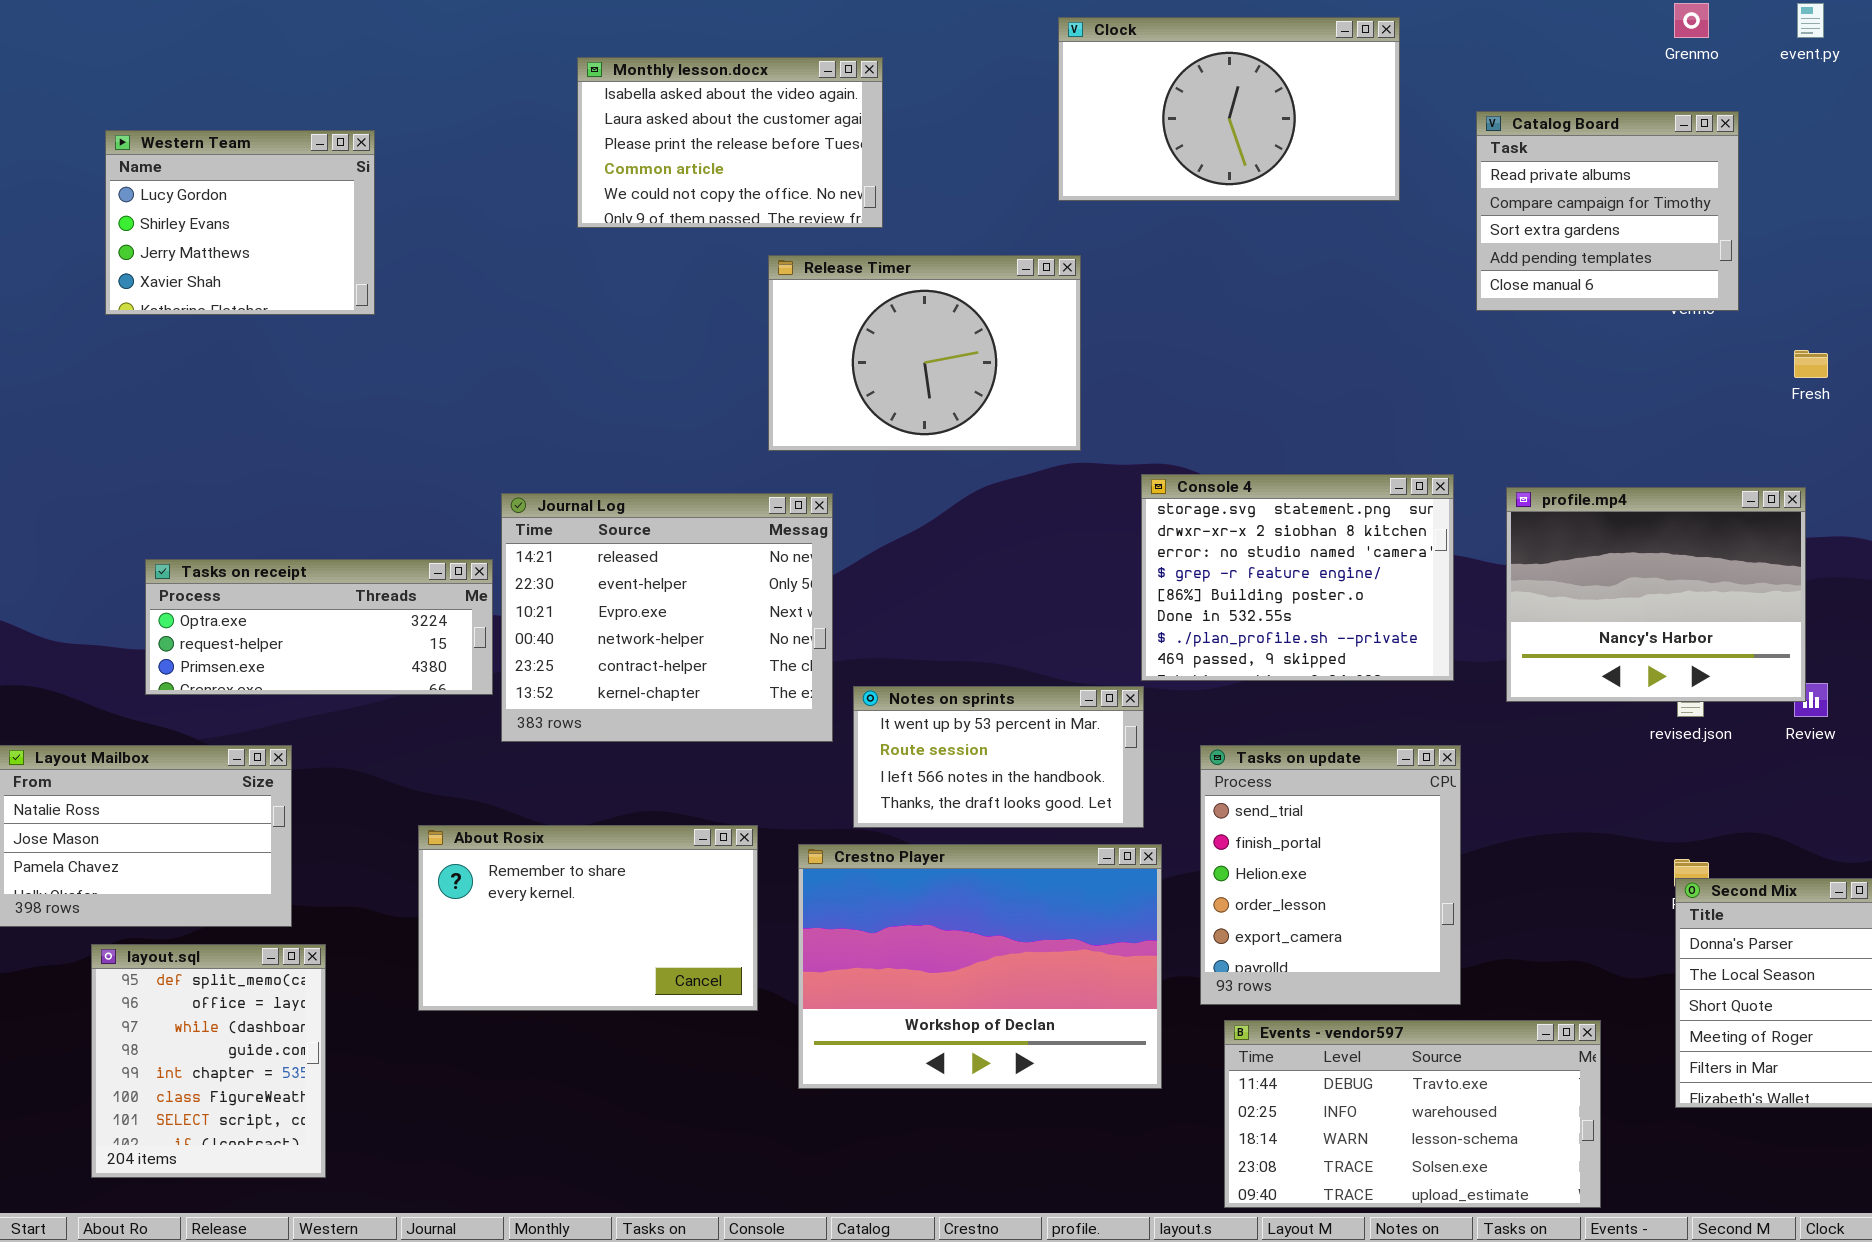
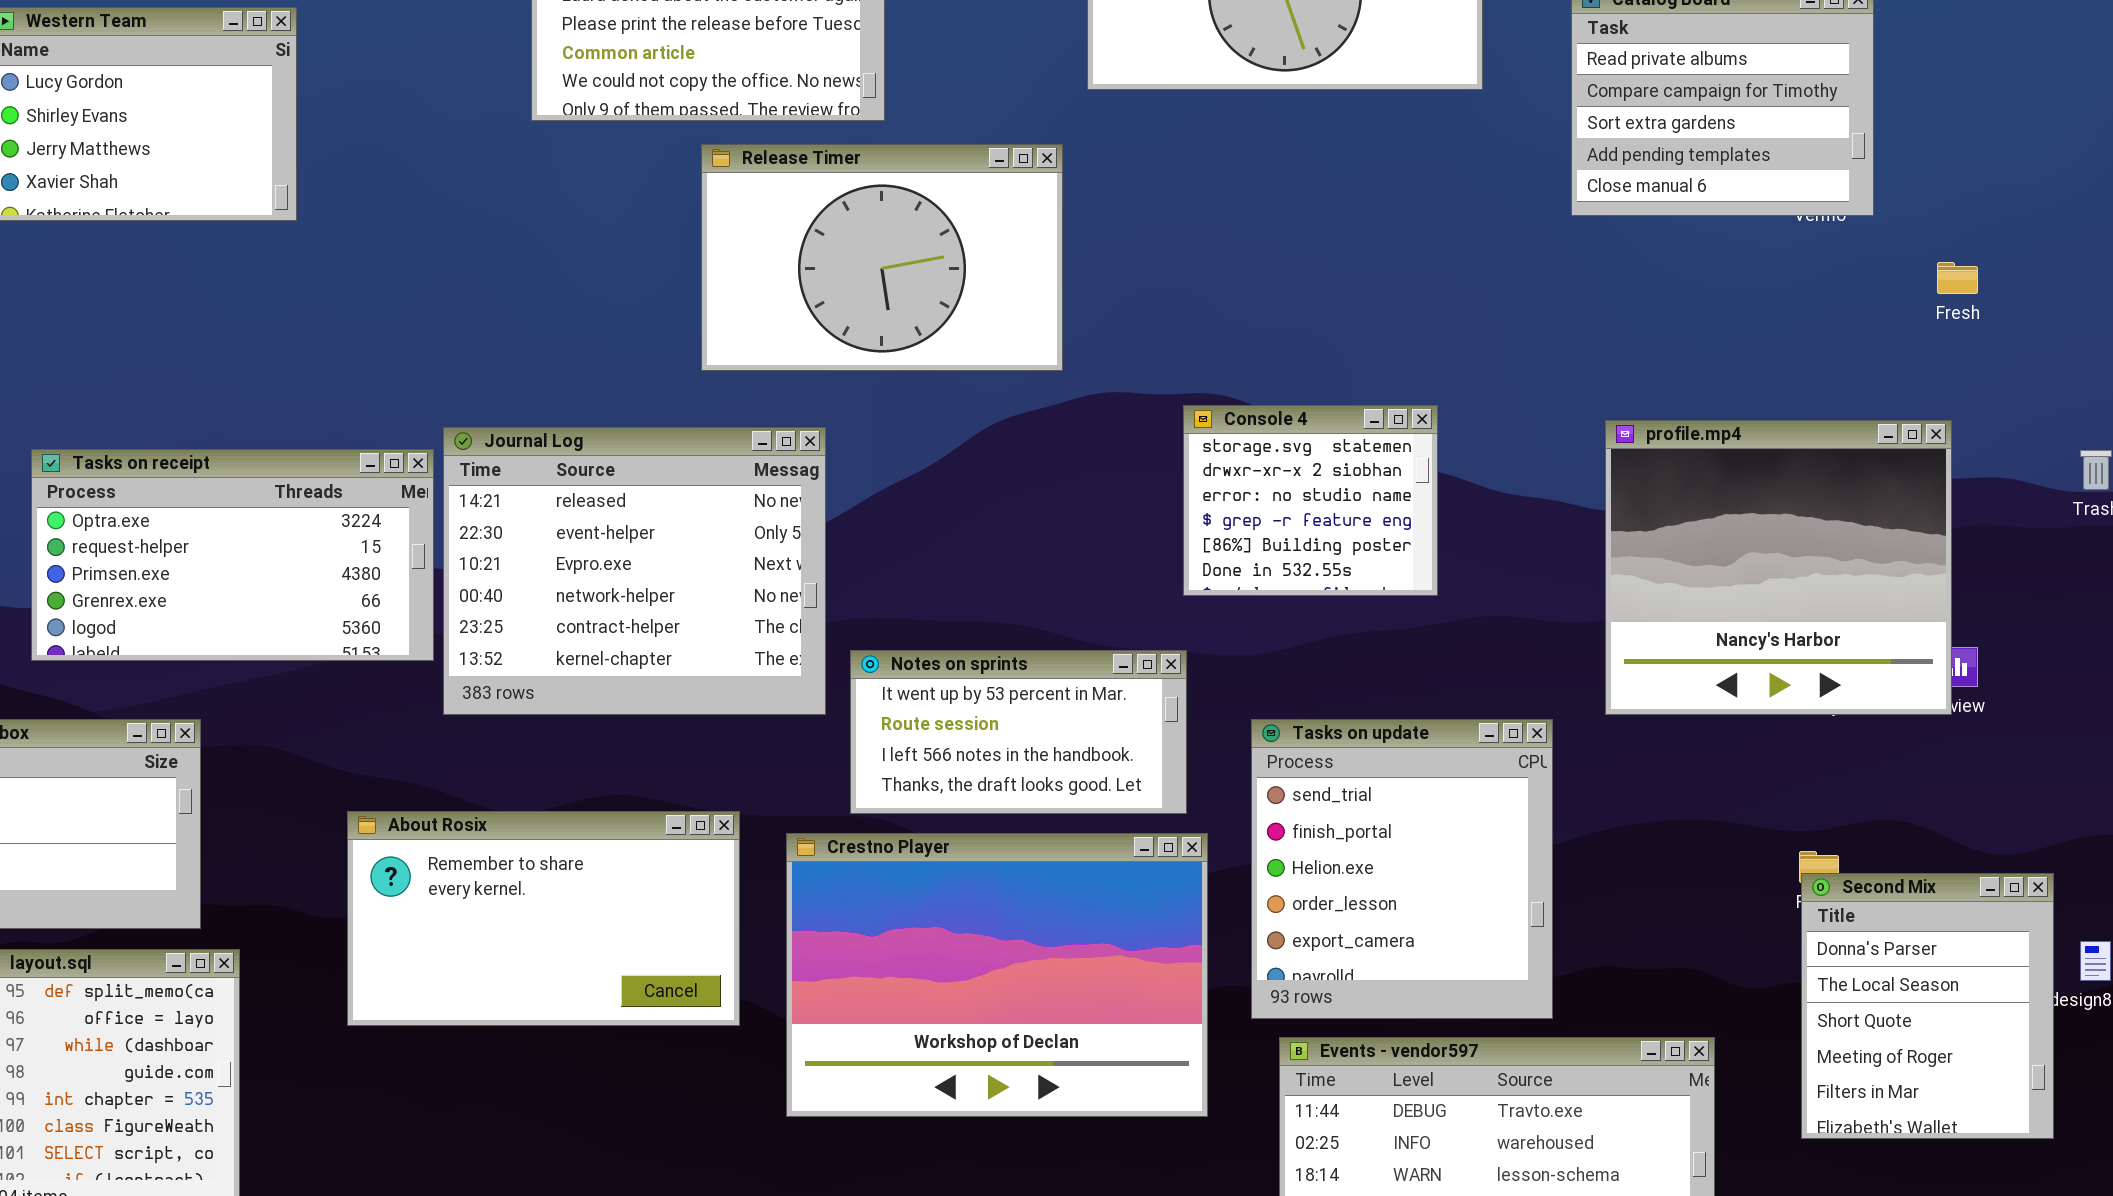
Release Timer: [768,255,1081,451] -> [701,144,1063,371], moved
Console 4: [1141,474,1454,681] -> [1183,405,1438,596], resized
profile.mp4: [1506,487,1806,702] -> [1605,420,1952,715], resized
Tasks on receipt: [145,559,493,695] -> [31,449,434,661], resized

